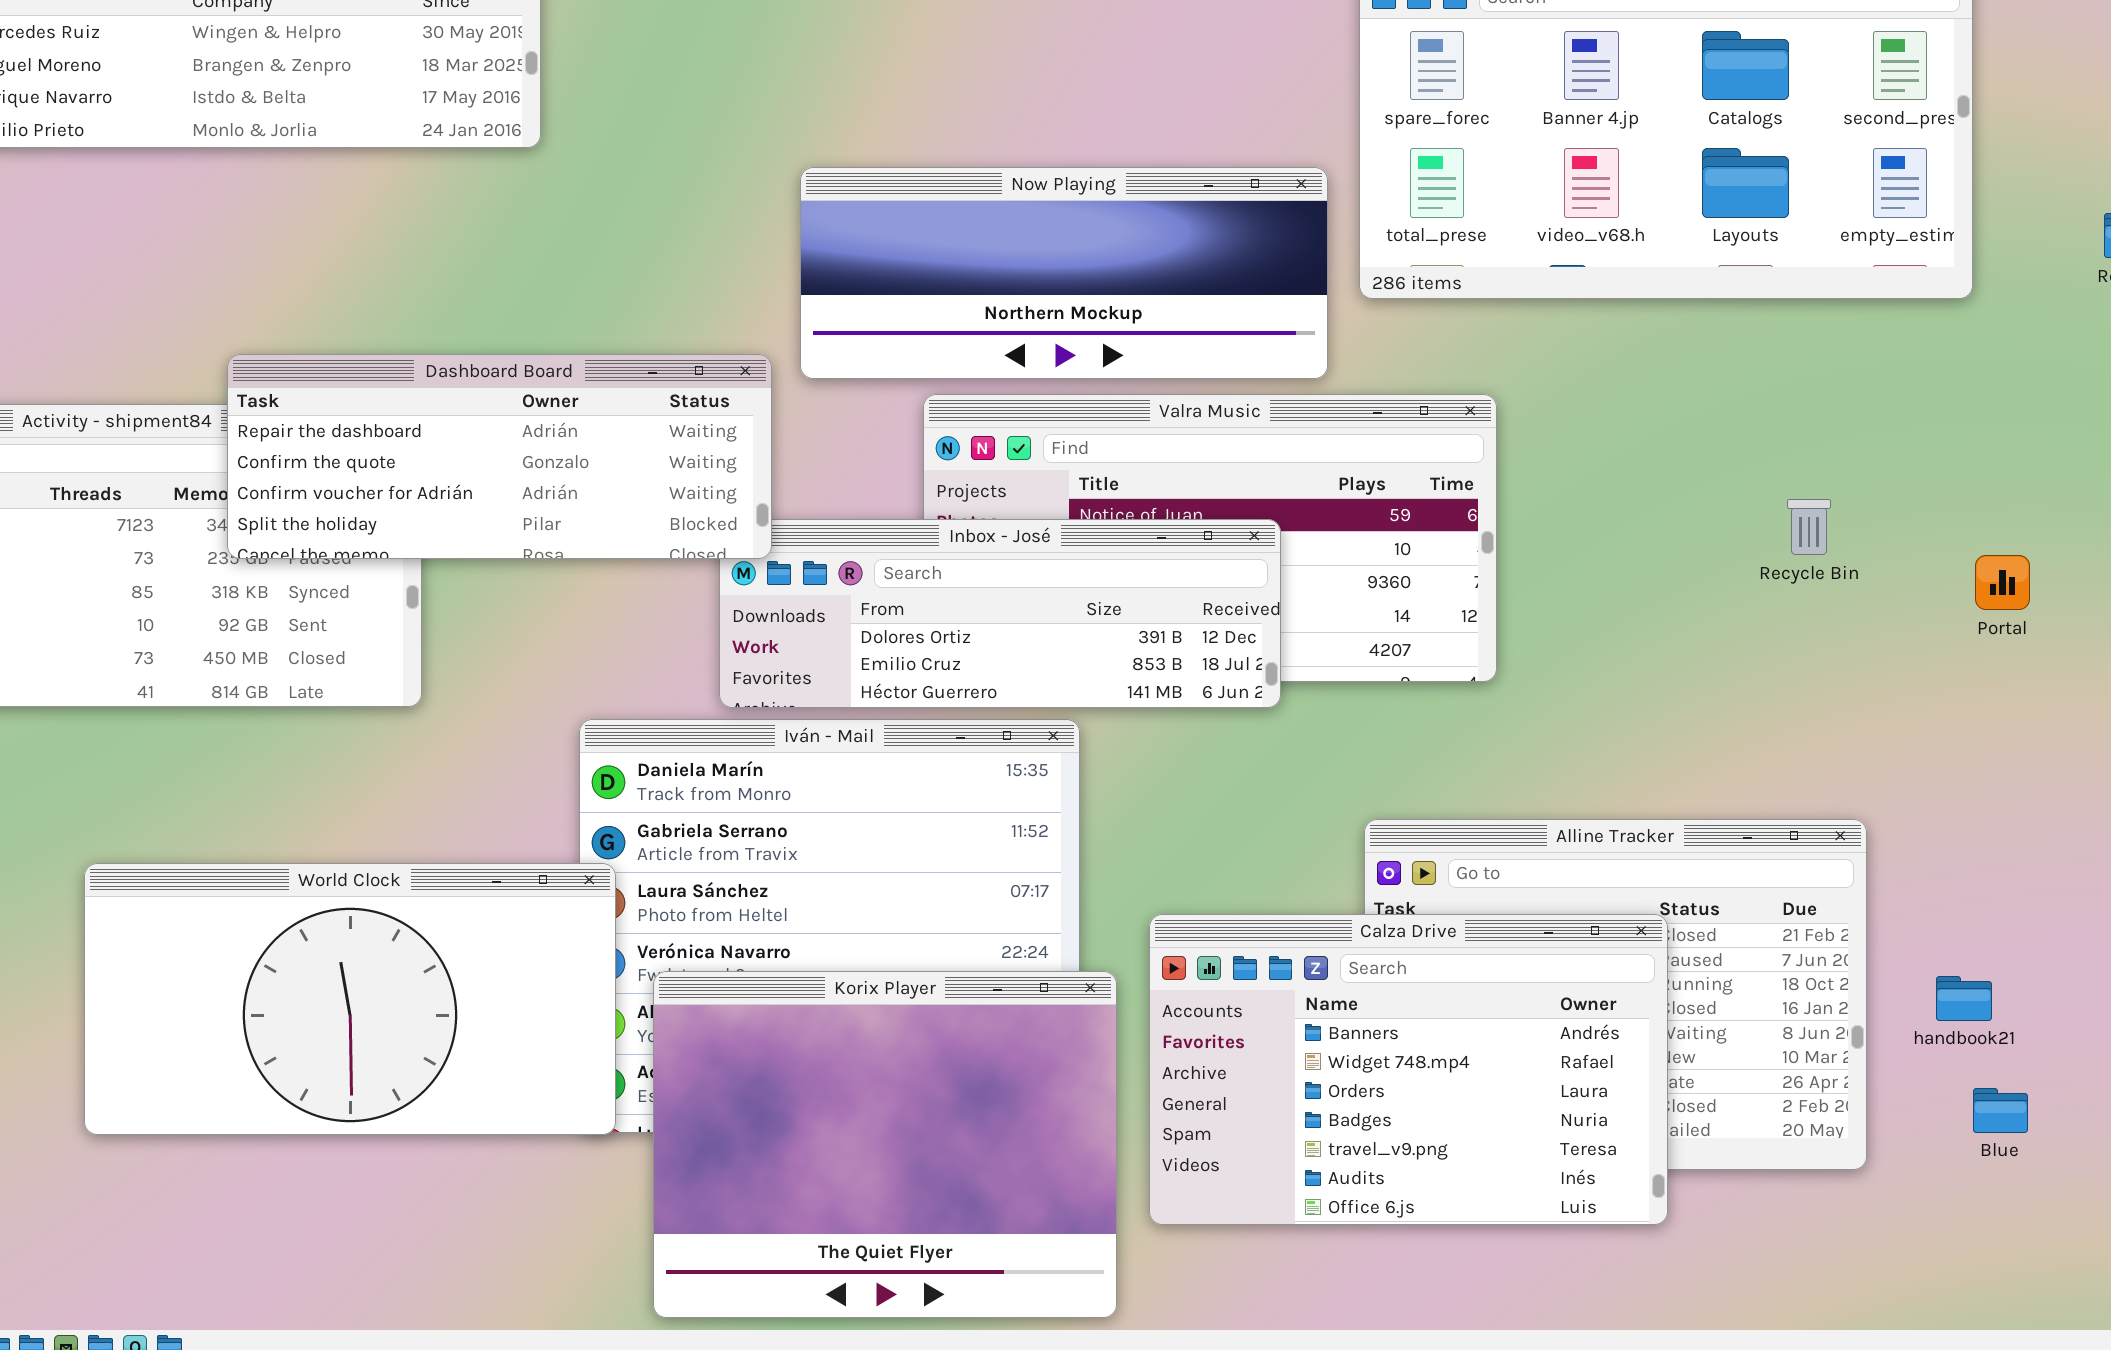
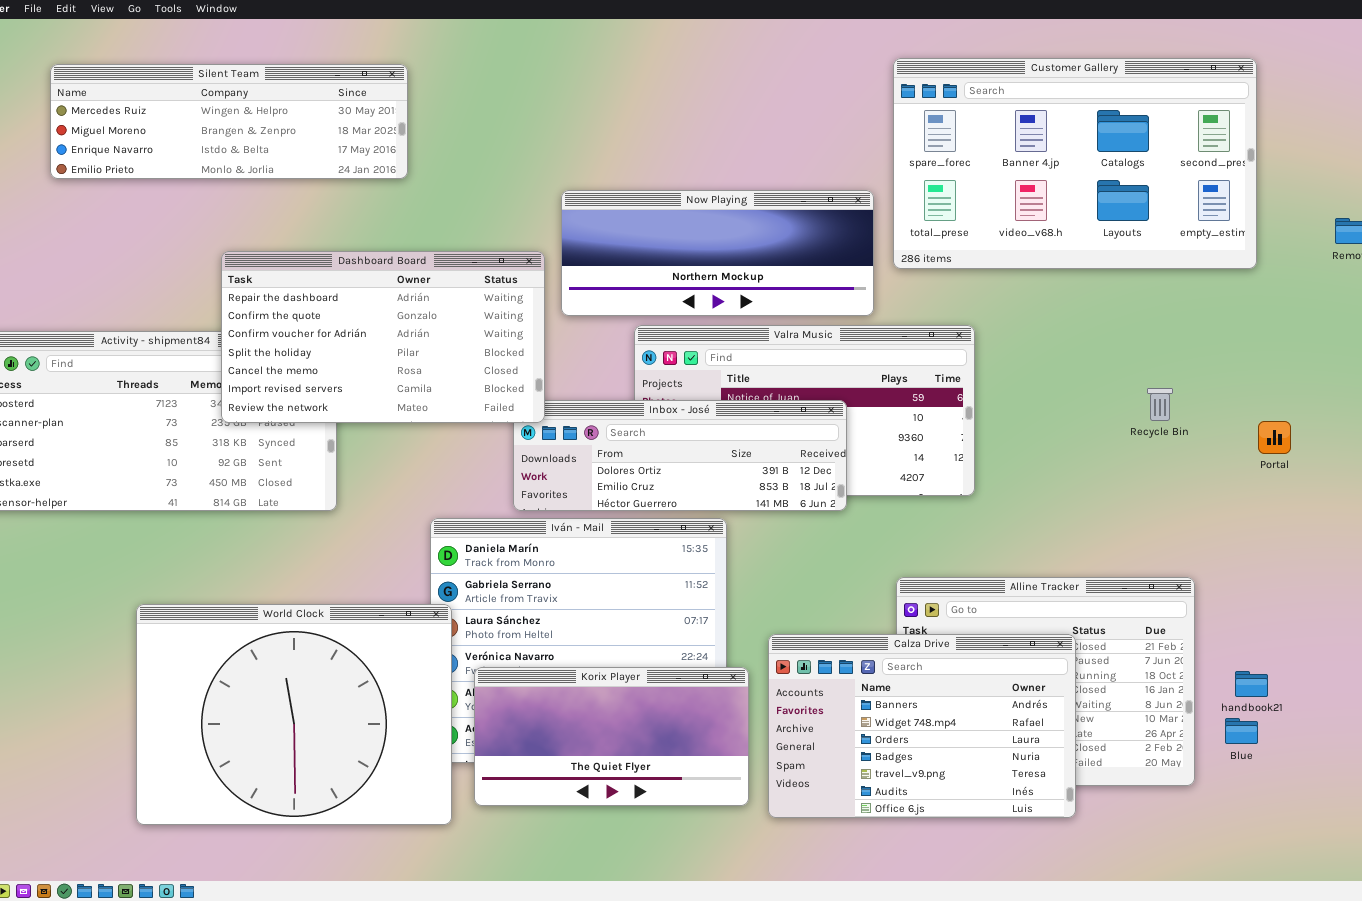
Dashboard Board: [227,354,772,559] -> [221,251,545,423], resized
World Clock: [84,863,616,1135] -> [136,604,452,825], resized
Korix Player: [653,971,1117,1318] -> [474,667,749,806], resized
Blue: [1973,1088,2028,1133] -> [1225,718,1258,744], moved

